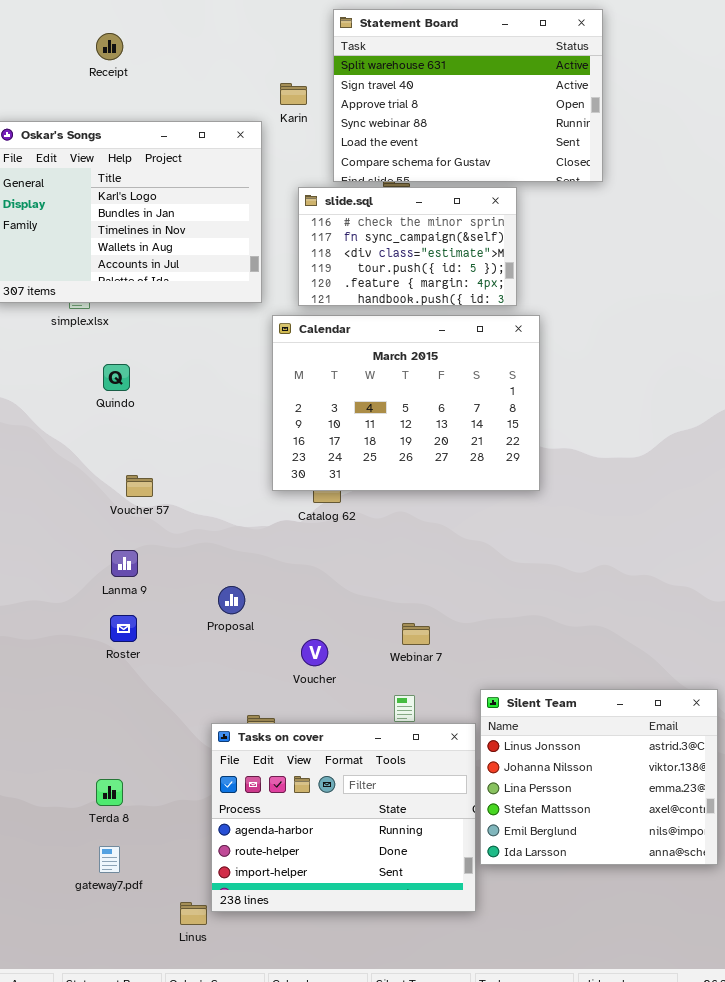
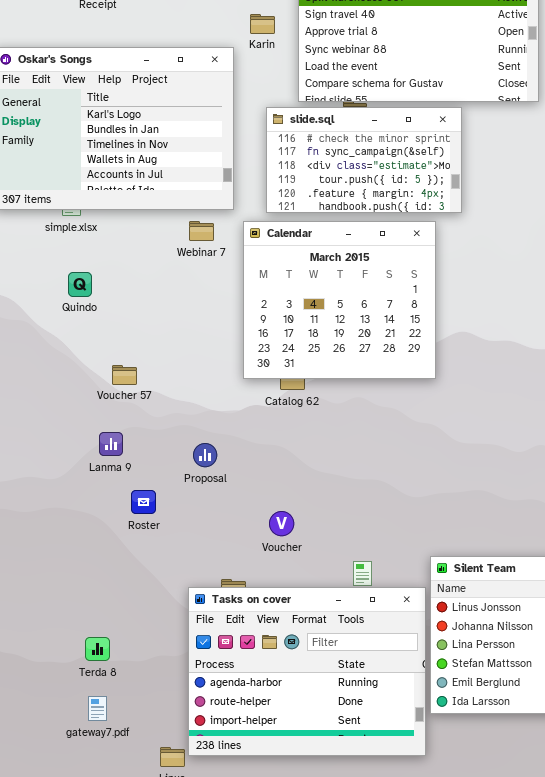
Calendar: [272,315,540,491] -> [243,221,436,379], resized
Quindo: [103,364,130,391] -> [68,272,92,297], moved
Proposal: [218,586,245,614] -> [193,443,217,467], moved
Roster: [110,615,137,642] -> [131,490,156,514], moved
Webinar 7: [402,623,430,645] -> [189,221,214,241], moved

